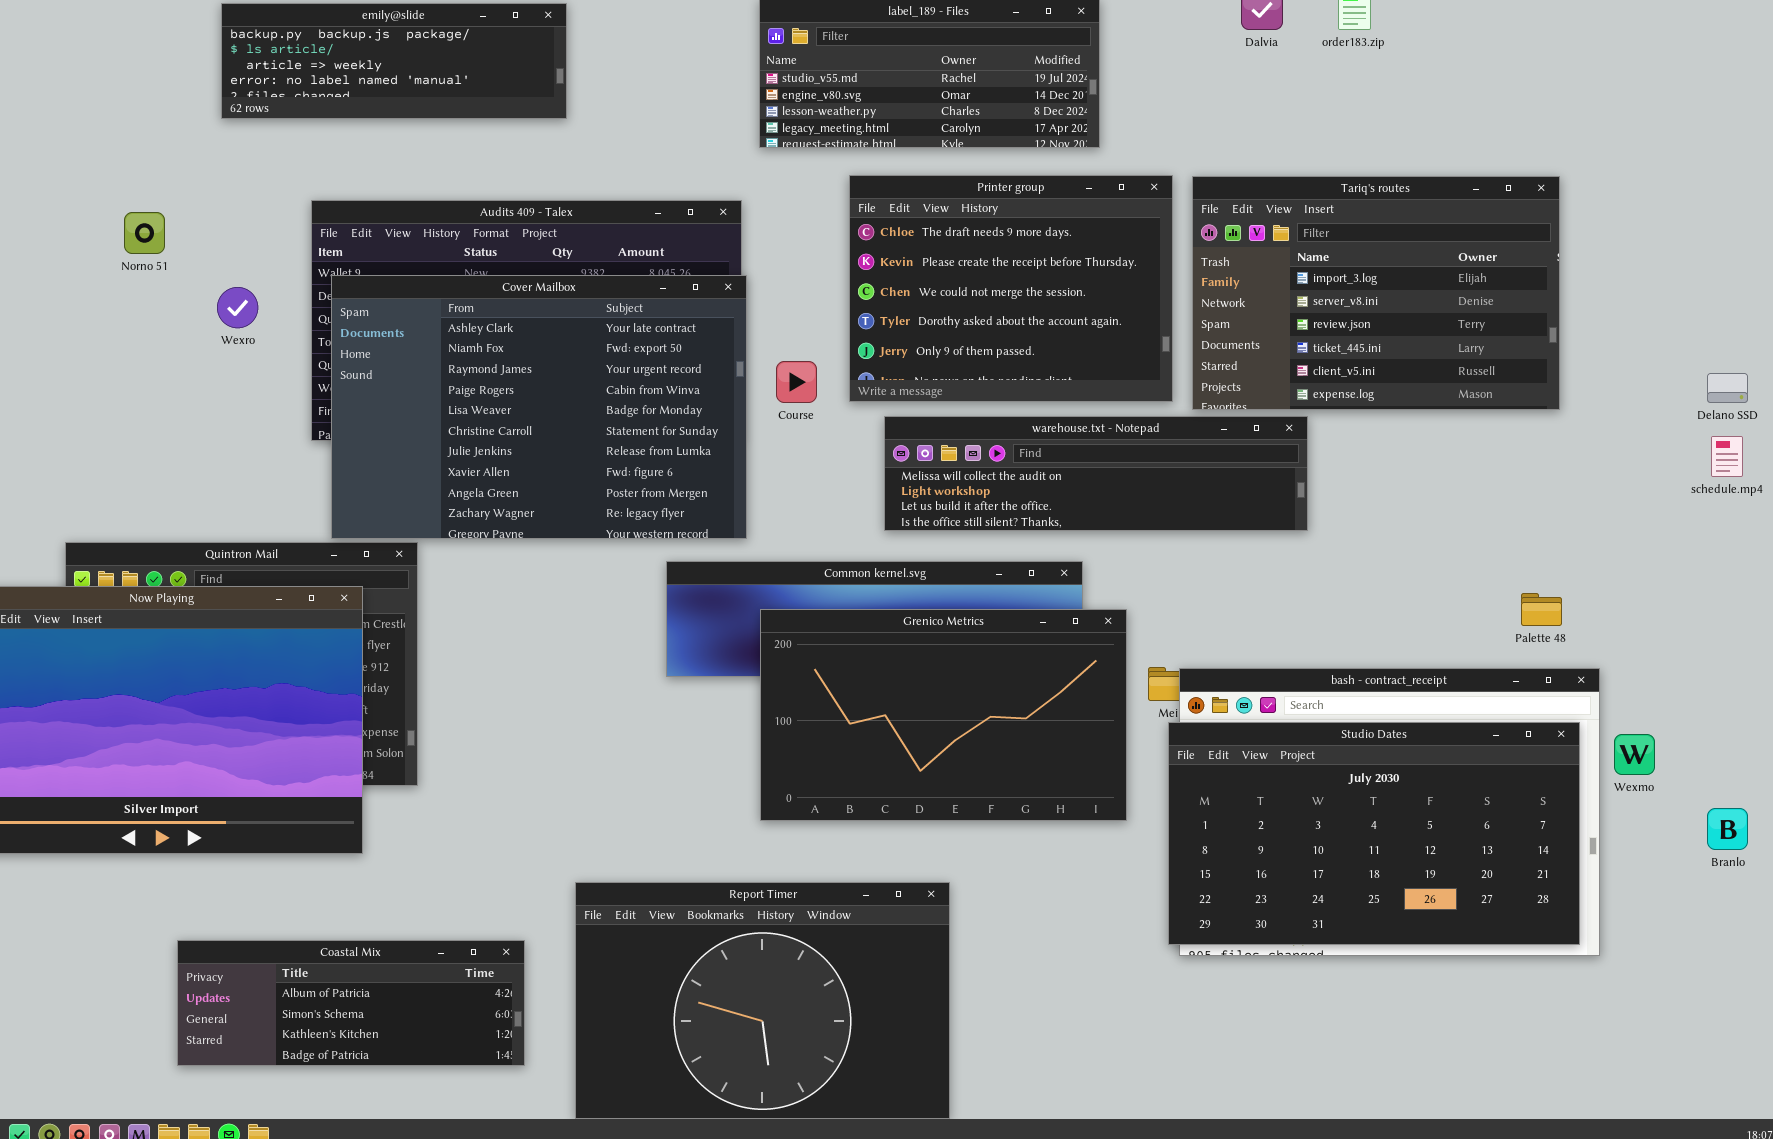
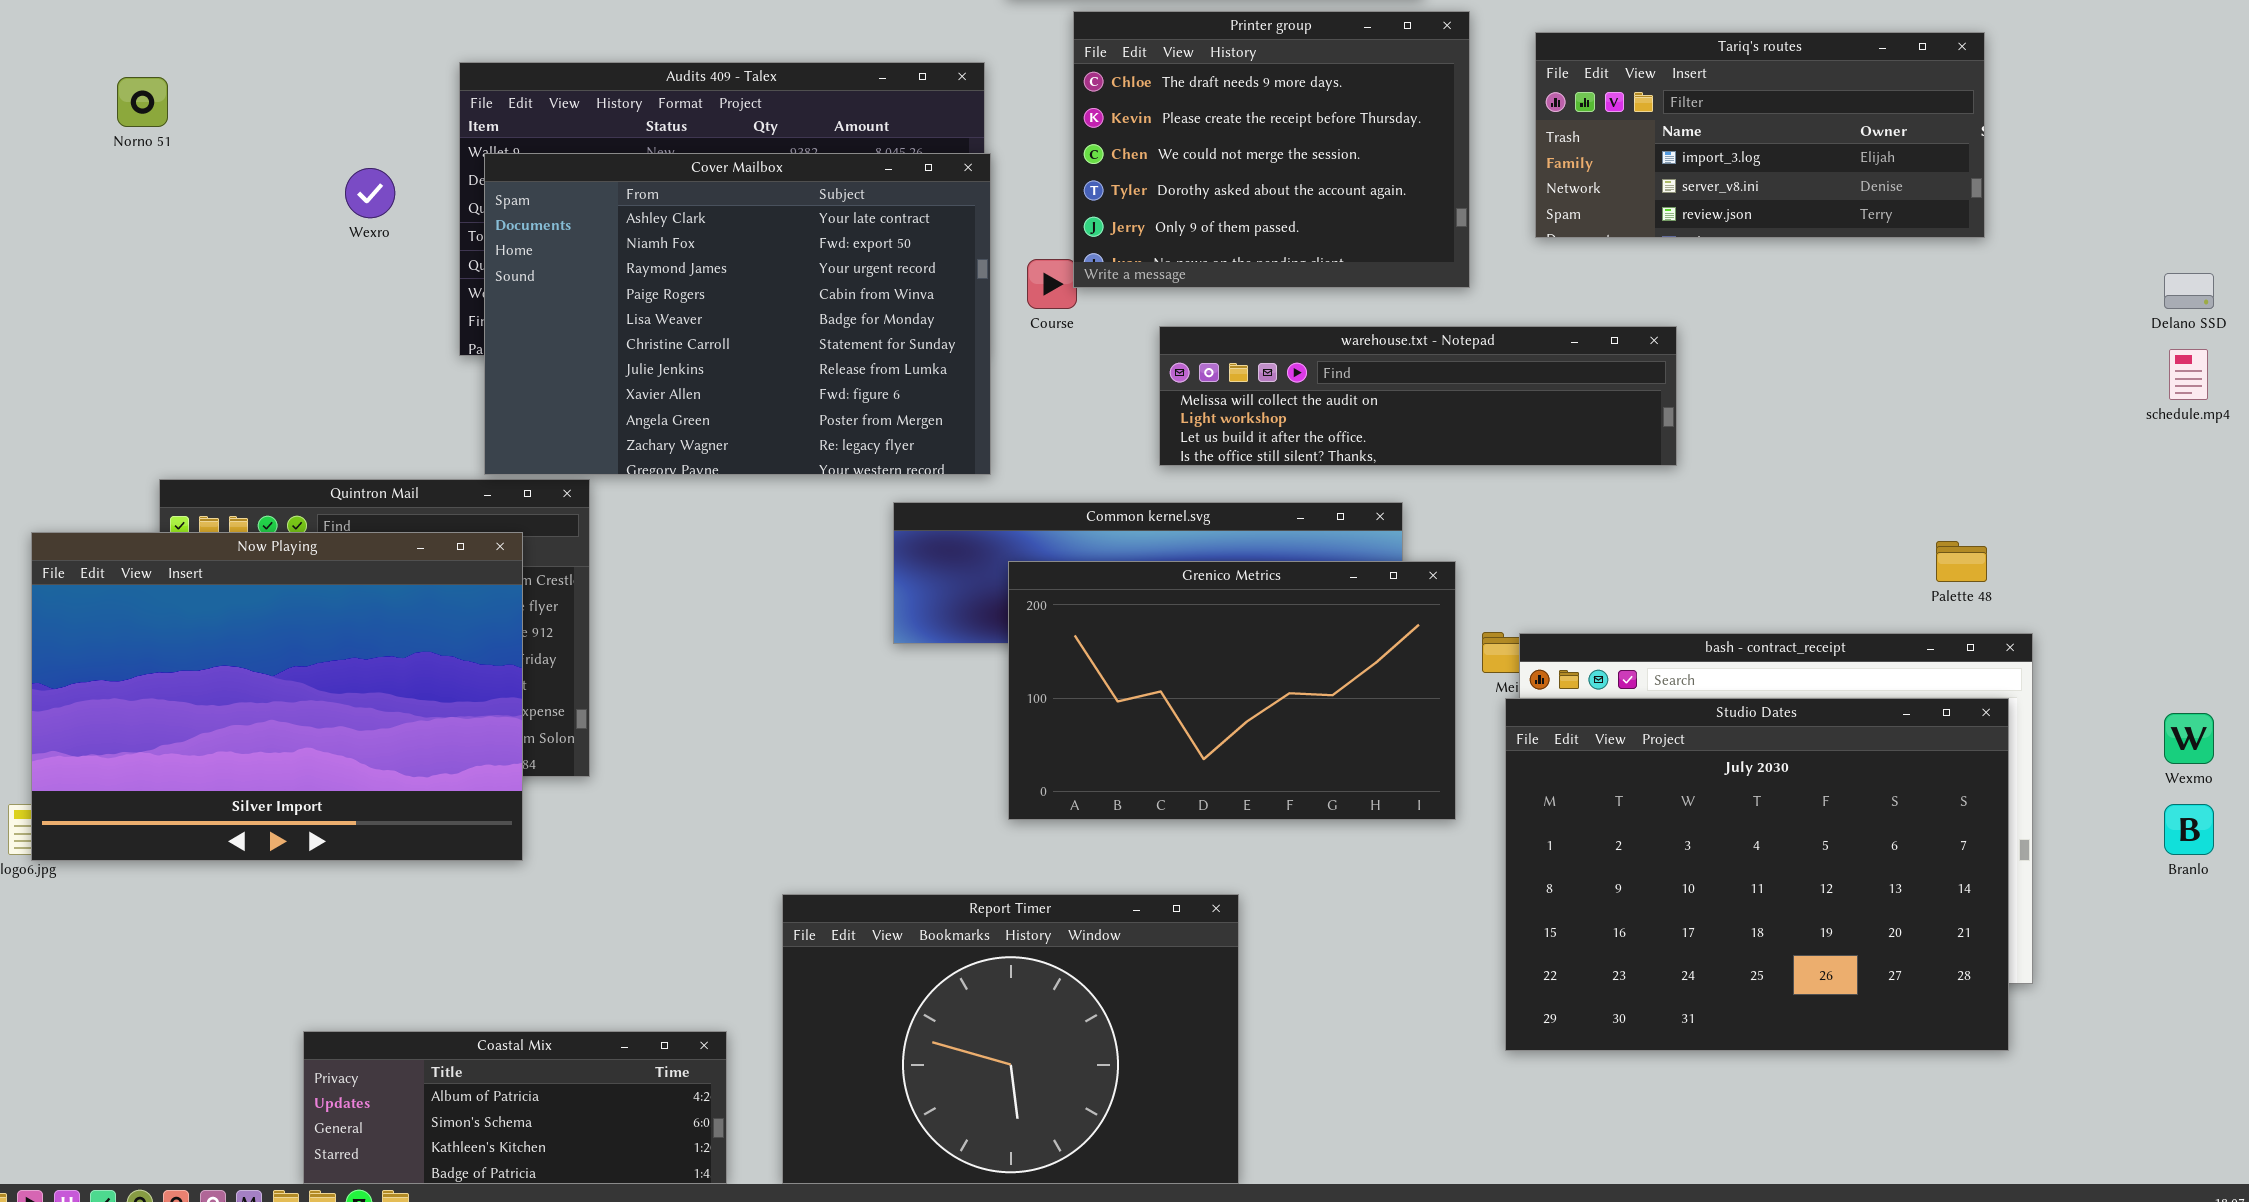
Printer group: [849,175,1173,402] -> [1073,11,1470,288], moved
Tariq's routes: [1192,176,1560,410] -> [1535,32,1985,238], resized
Norno 51: [124,212,165,254] -> [117,77,168,127], moved
Studio Dates: [1168,722,1580,945] -> [1505,698,2009,1051], resized
Wexmo: [1614,734,1655,775] -> [2164,713,2214,764], moved
Coastal Mix: [177,940,525,1066] -> [303,1031,727,1184], moved

